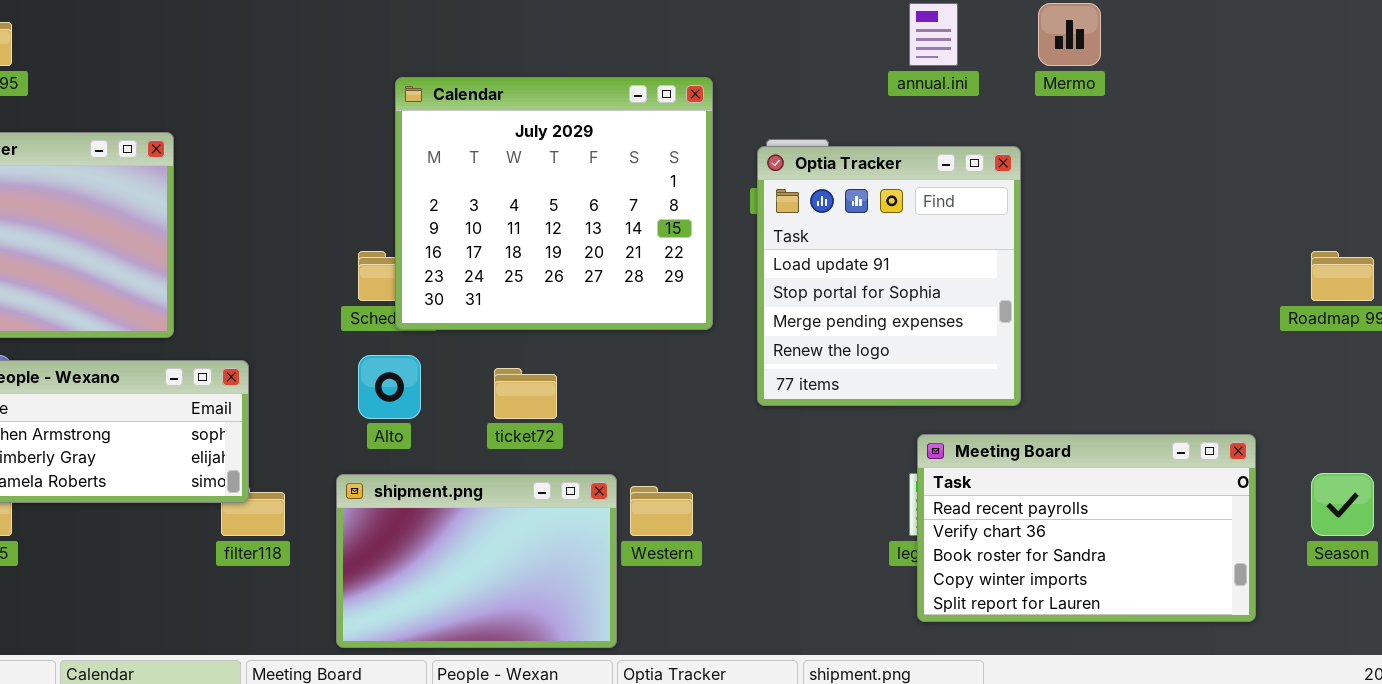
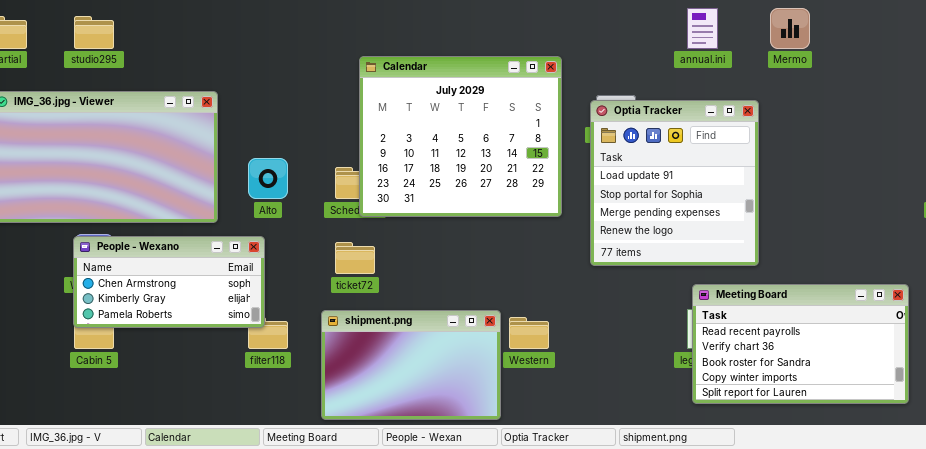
Alto: [358,355,421,419] -> [248,158,288,199], moved
ticket72: [494,368,557,419] -> [335,242,375,274], moved

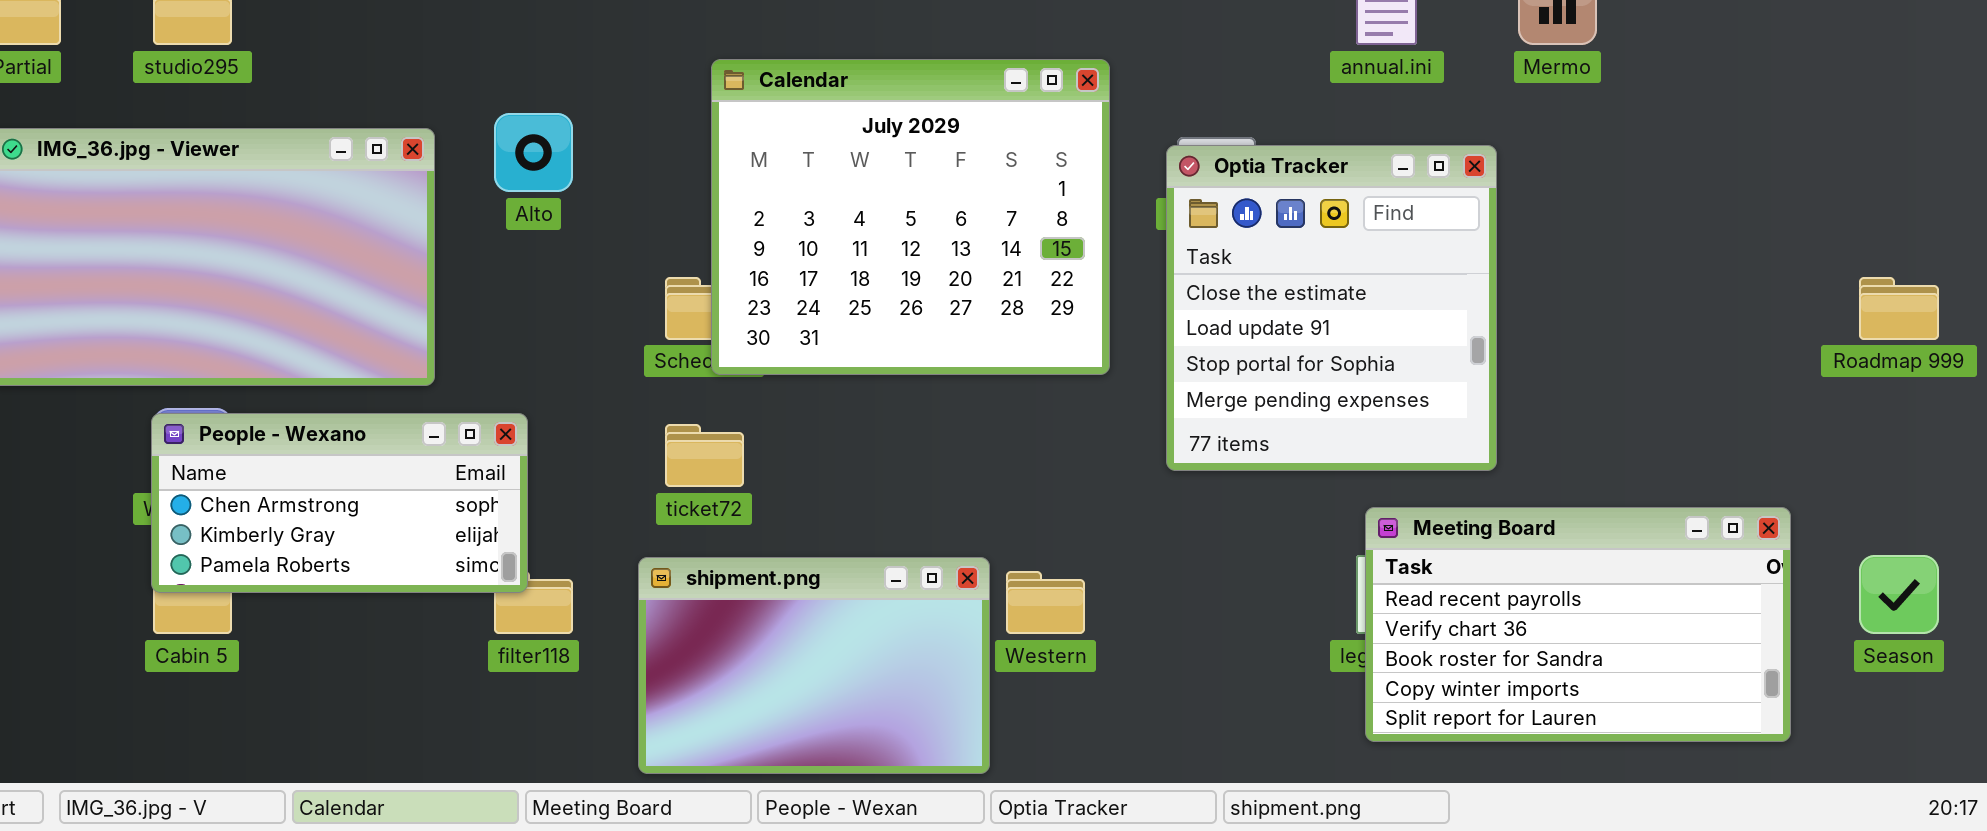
Optia Tracker: [590,100,759,266] -> [1166,145,1497,471], scrolled up 1 row
Alto: [248,158,288,199] -> [494,113,573,192], moved

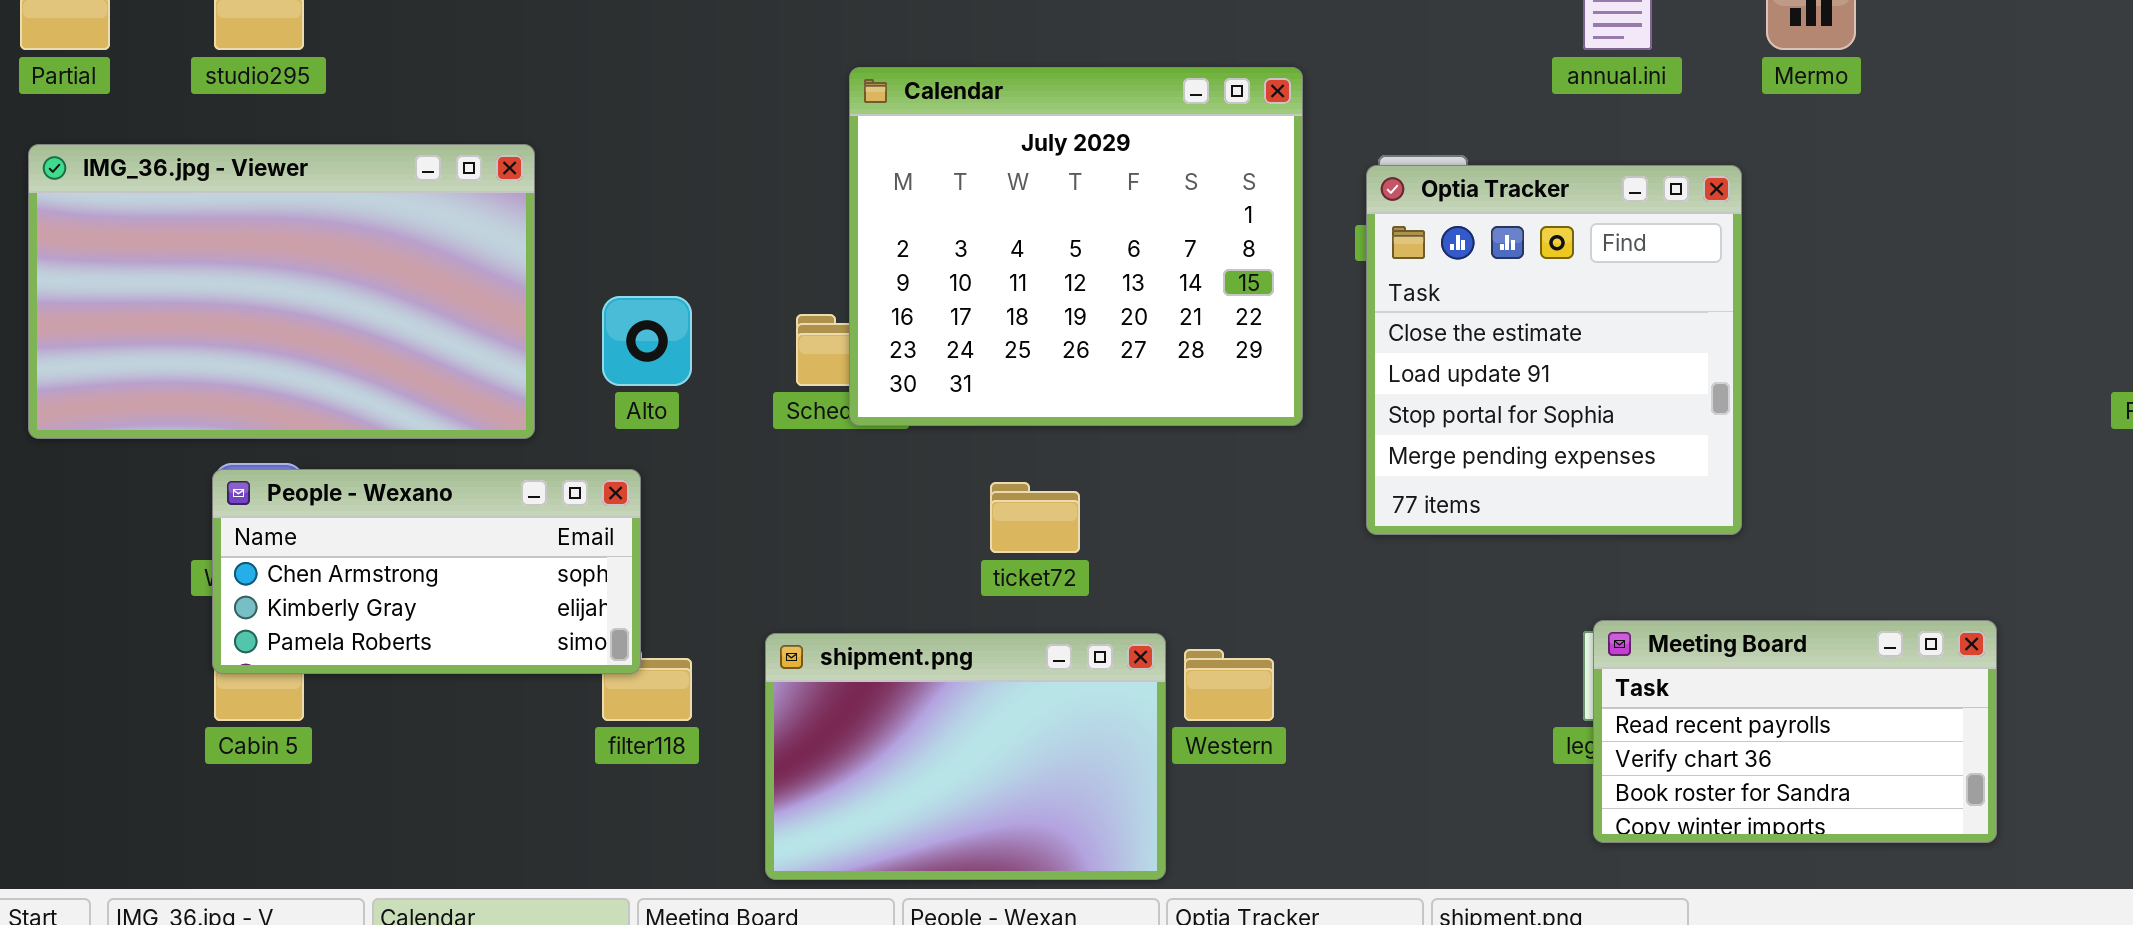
Alto: [494,113,573,192] -> [602,296,692,386], moved
ticket72: [665,424,744,487] -> [990,482,1080,553], moved
Meeting Board: [1365,507,1791,742] -> [1593,620,1997,843], resized

